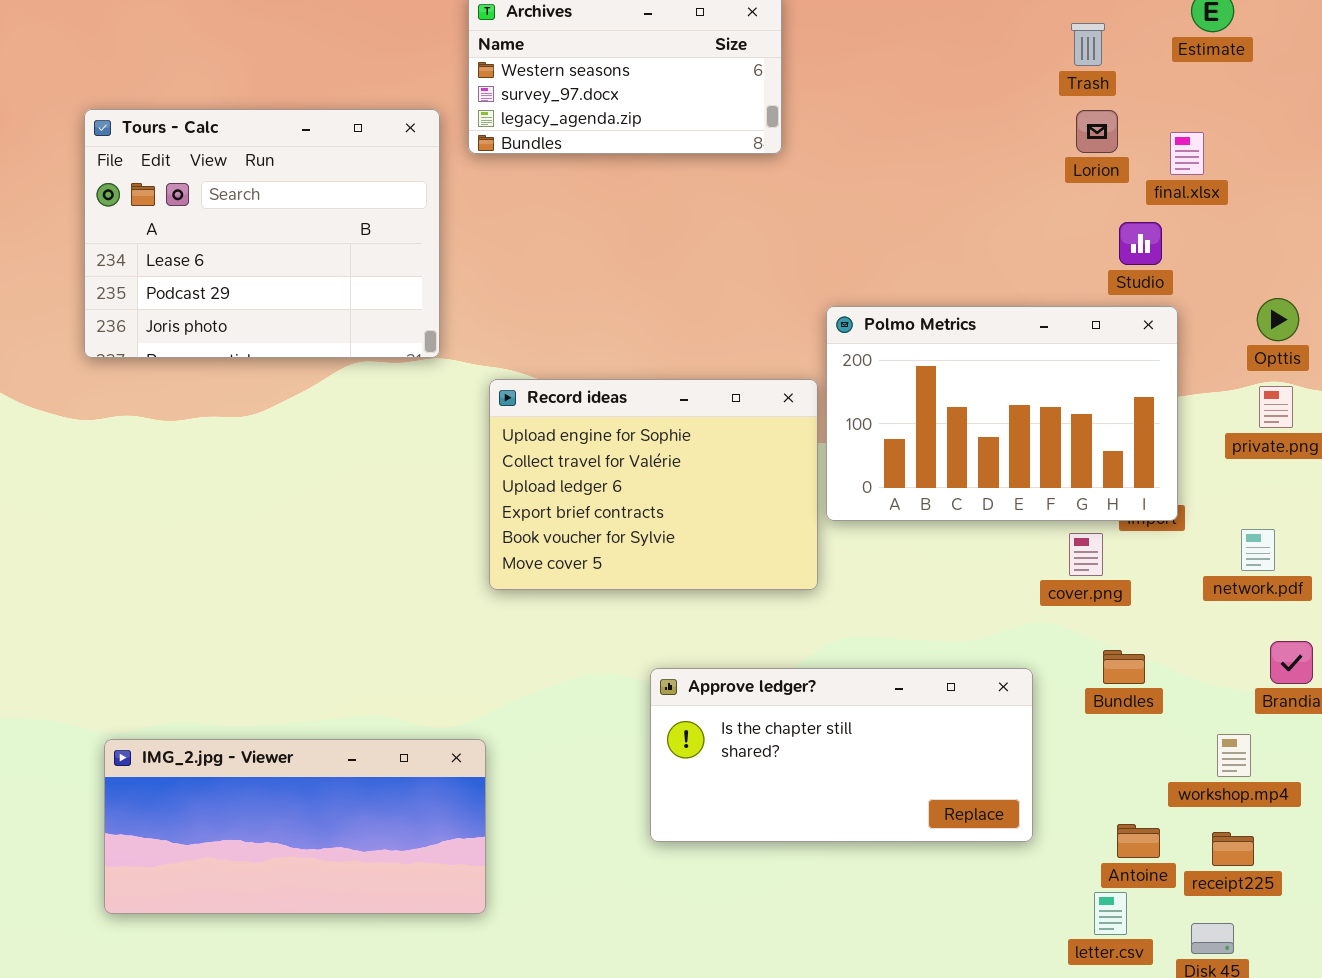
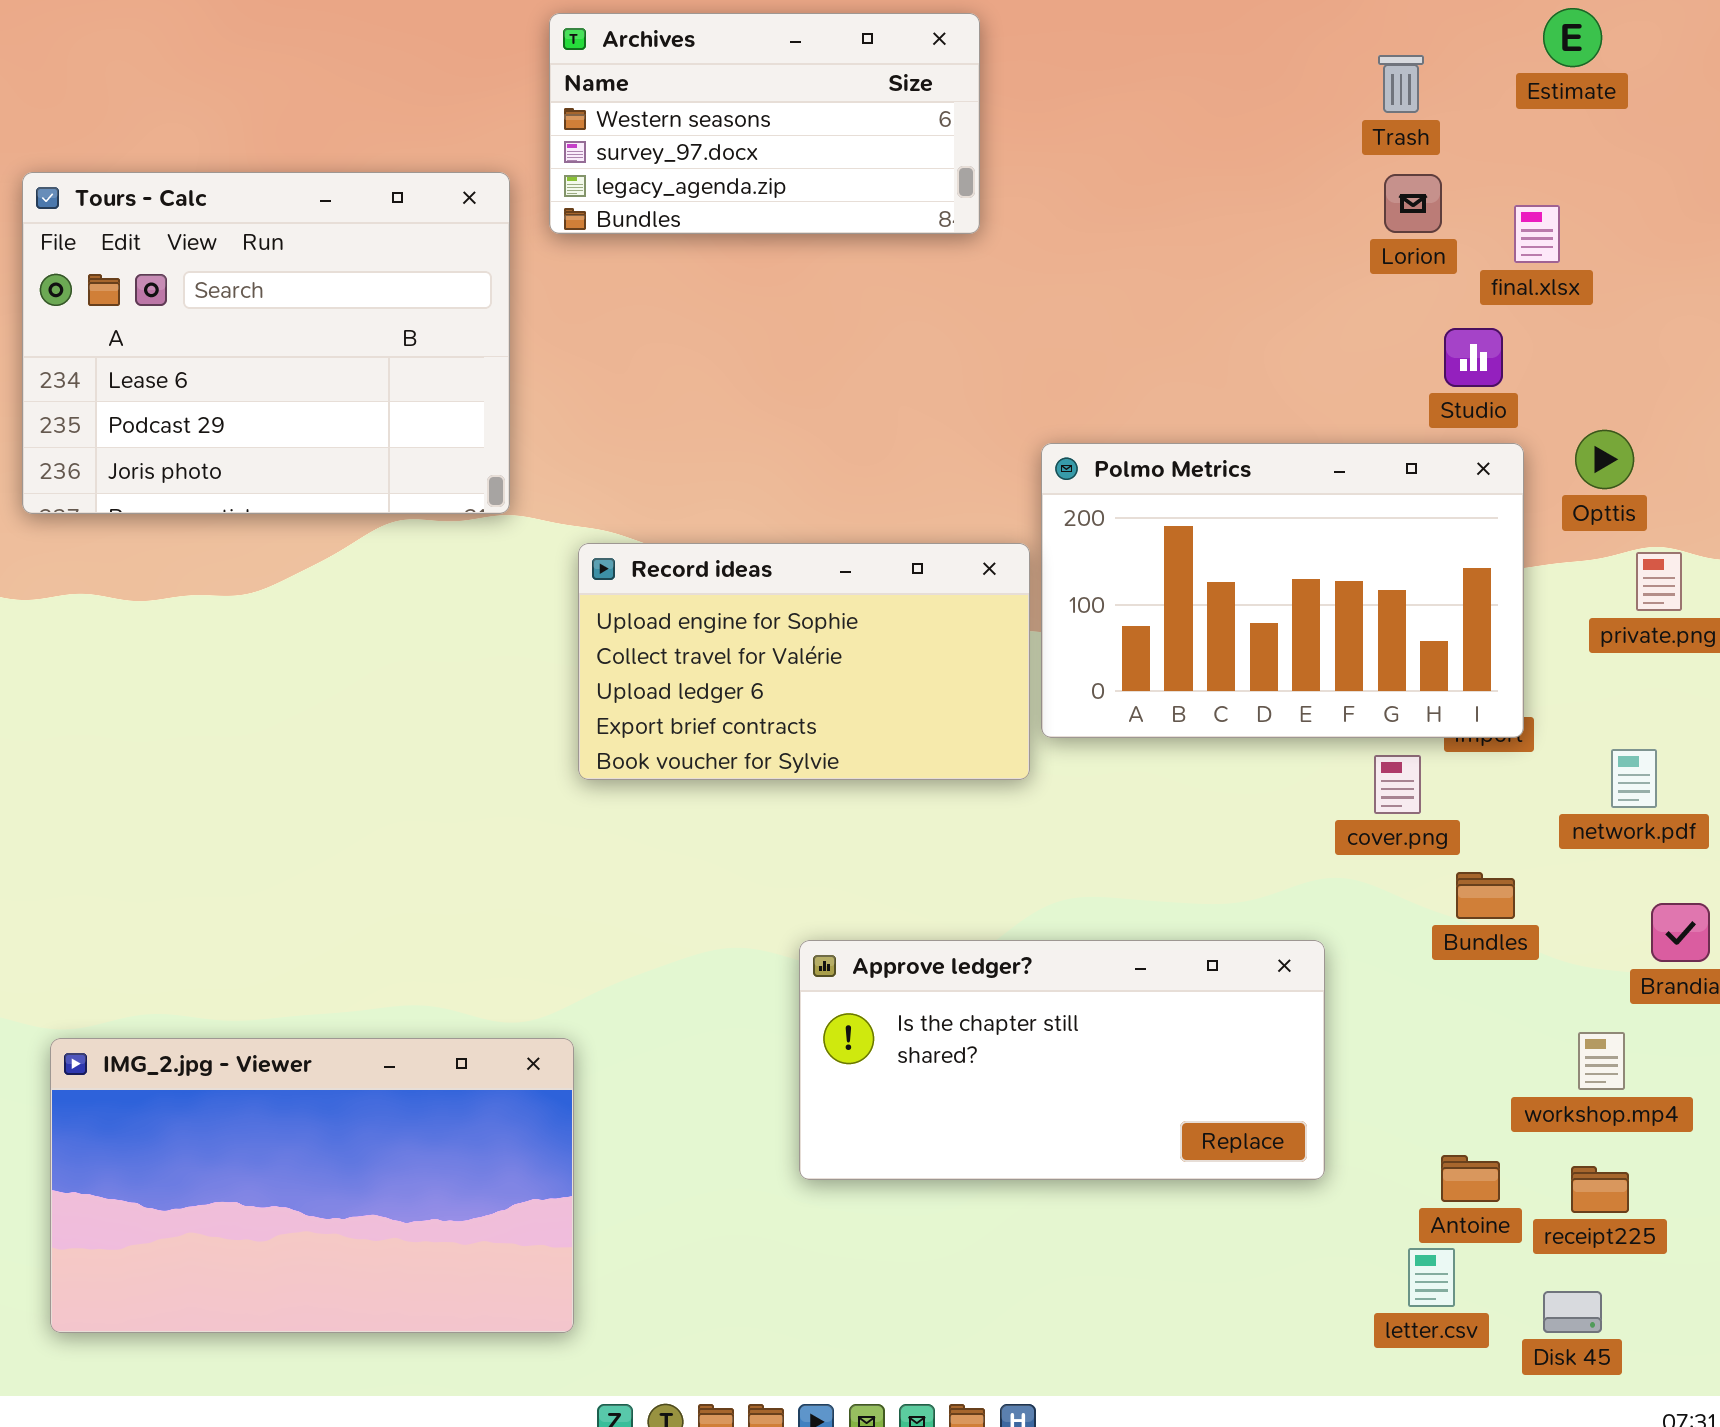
Opttis: [1257,298,1299,341] -> [1575,430,1634,489], moved
Record ideas: [489,379,818,590] -> [578,543,1030,780], resized
Bundles: [1103,650,1145,684] -> [1456,872,1515,919], moved
IMG_2.jpg - Viewer: [104,739,486,914] -> [50,1038,574,1333], resized

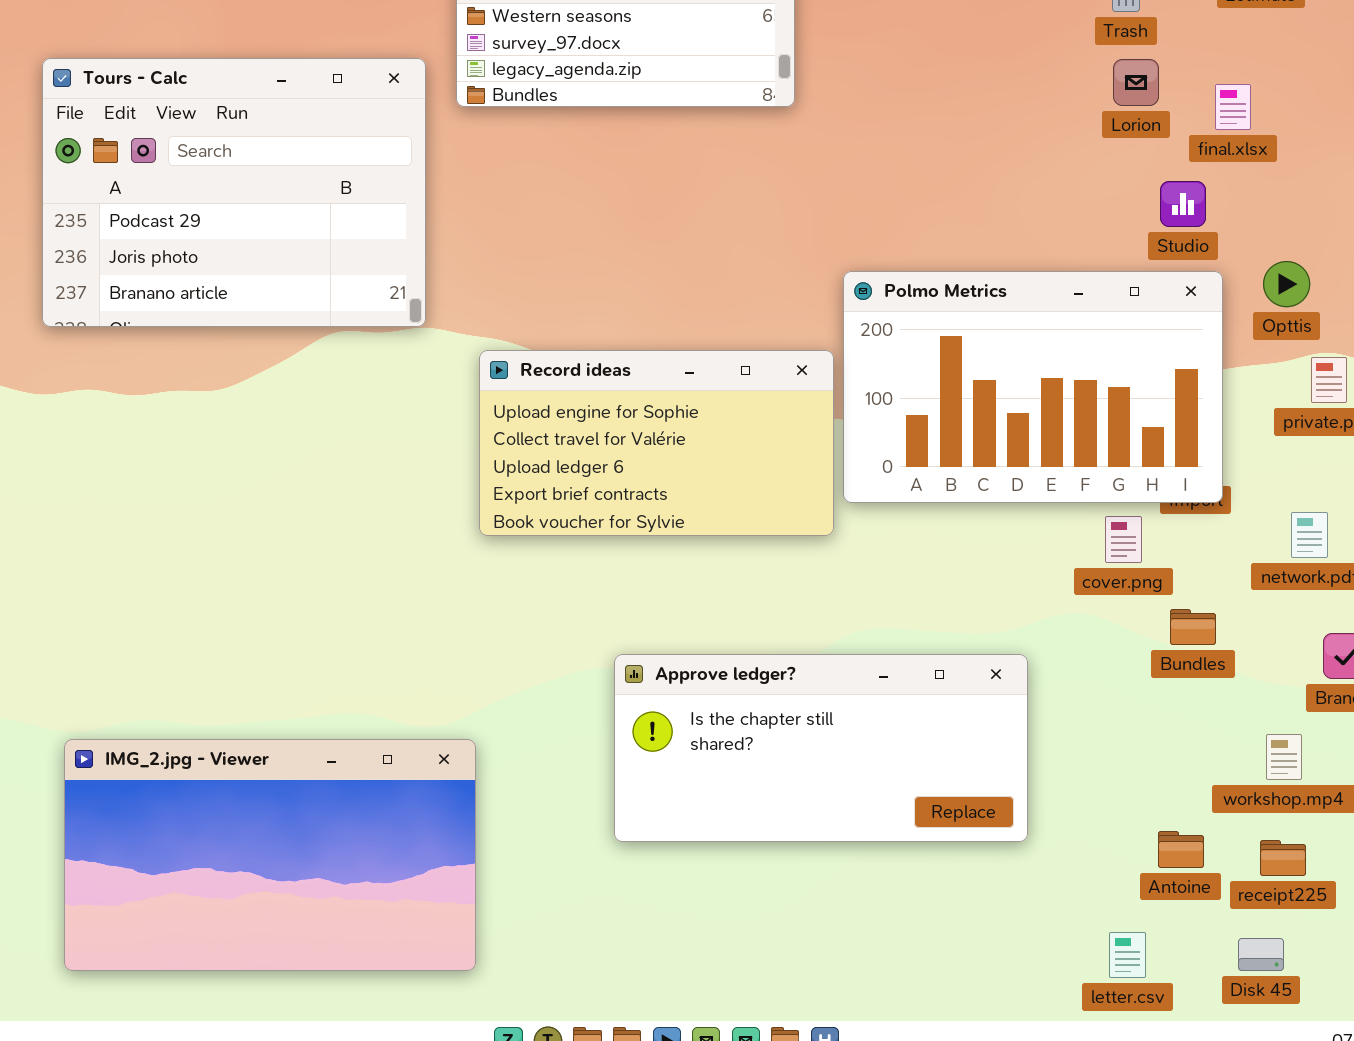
Tours - Calc: [22,172,510,514] -> [42,58,426,327], scrolled down 1 row
Approve ledger?: [799,940,1325,1180] -> [614,654,1028,842], moved
letter.csv: [1408,1248,1455,1307] -> [1109,932,1146,978], moved

